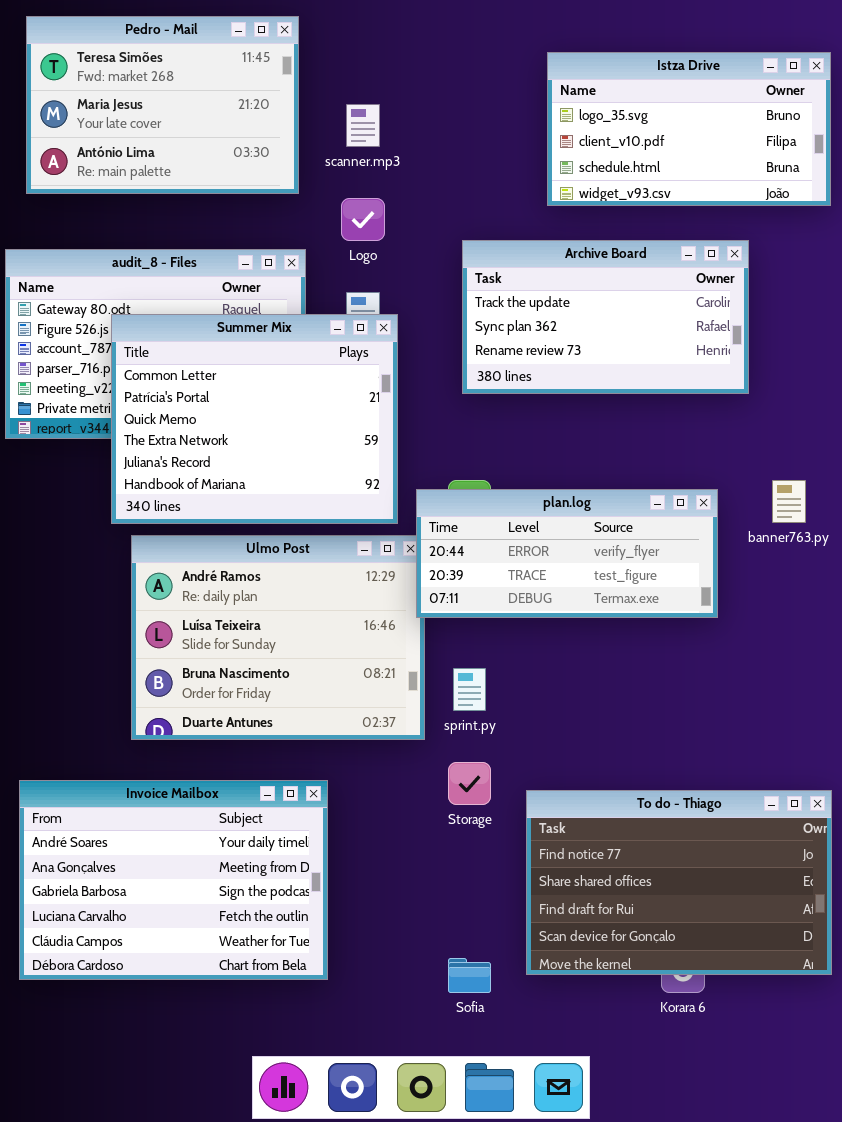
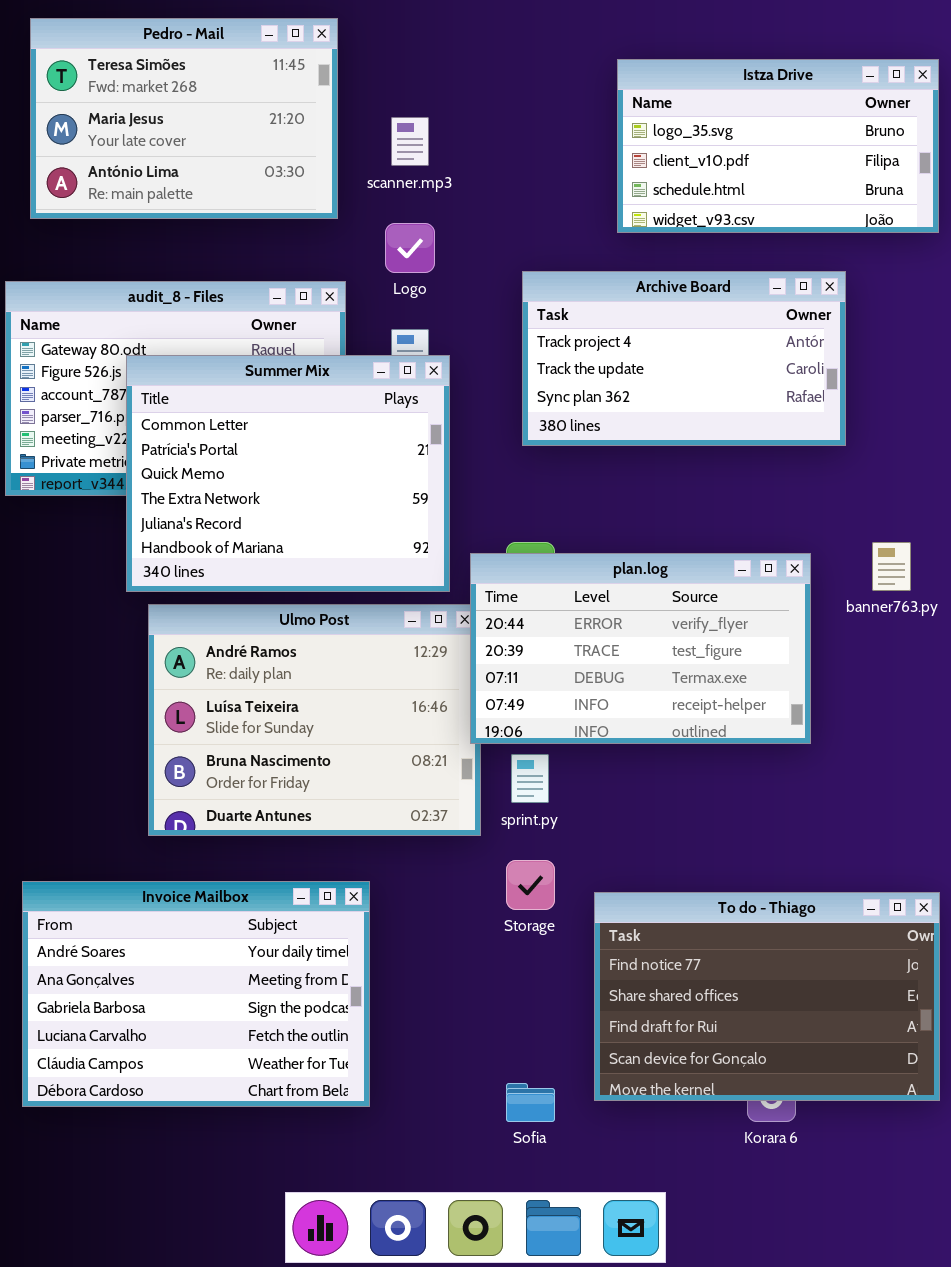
Archive Board: [462,240,749,394] -> [522,271,846,446], scrolled up 1 row
plan.log: [416,489,718,618] -> [470,553,811,744], resized

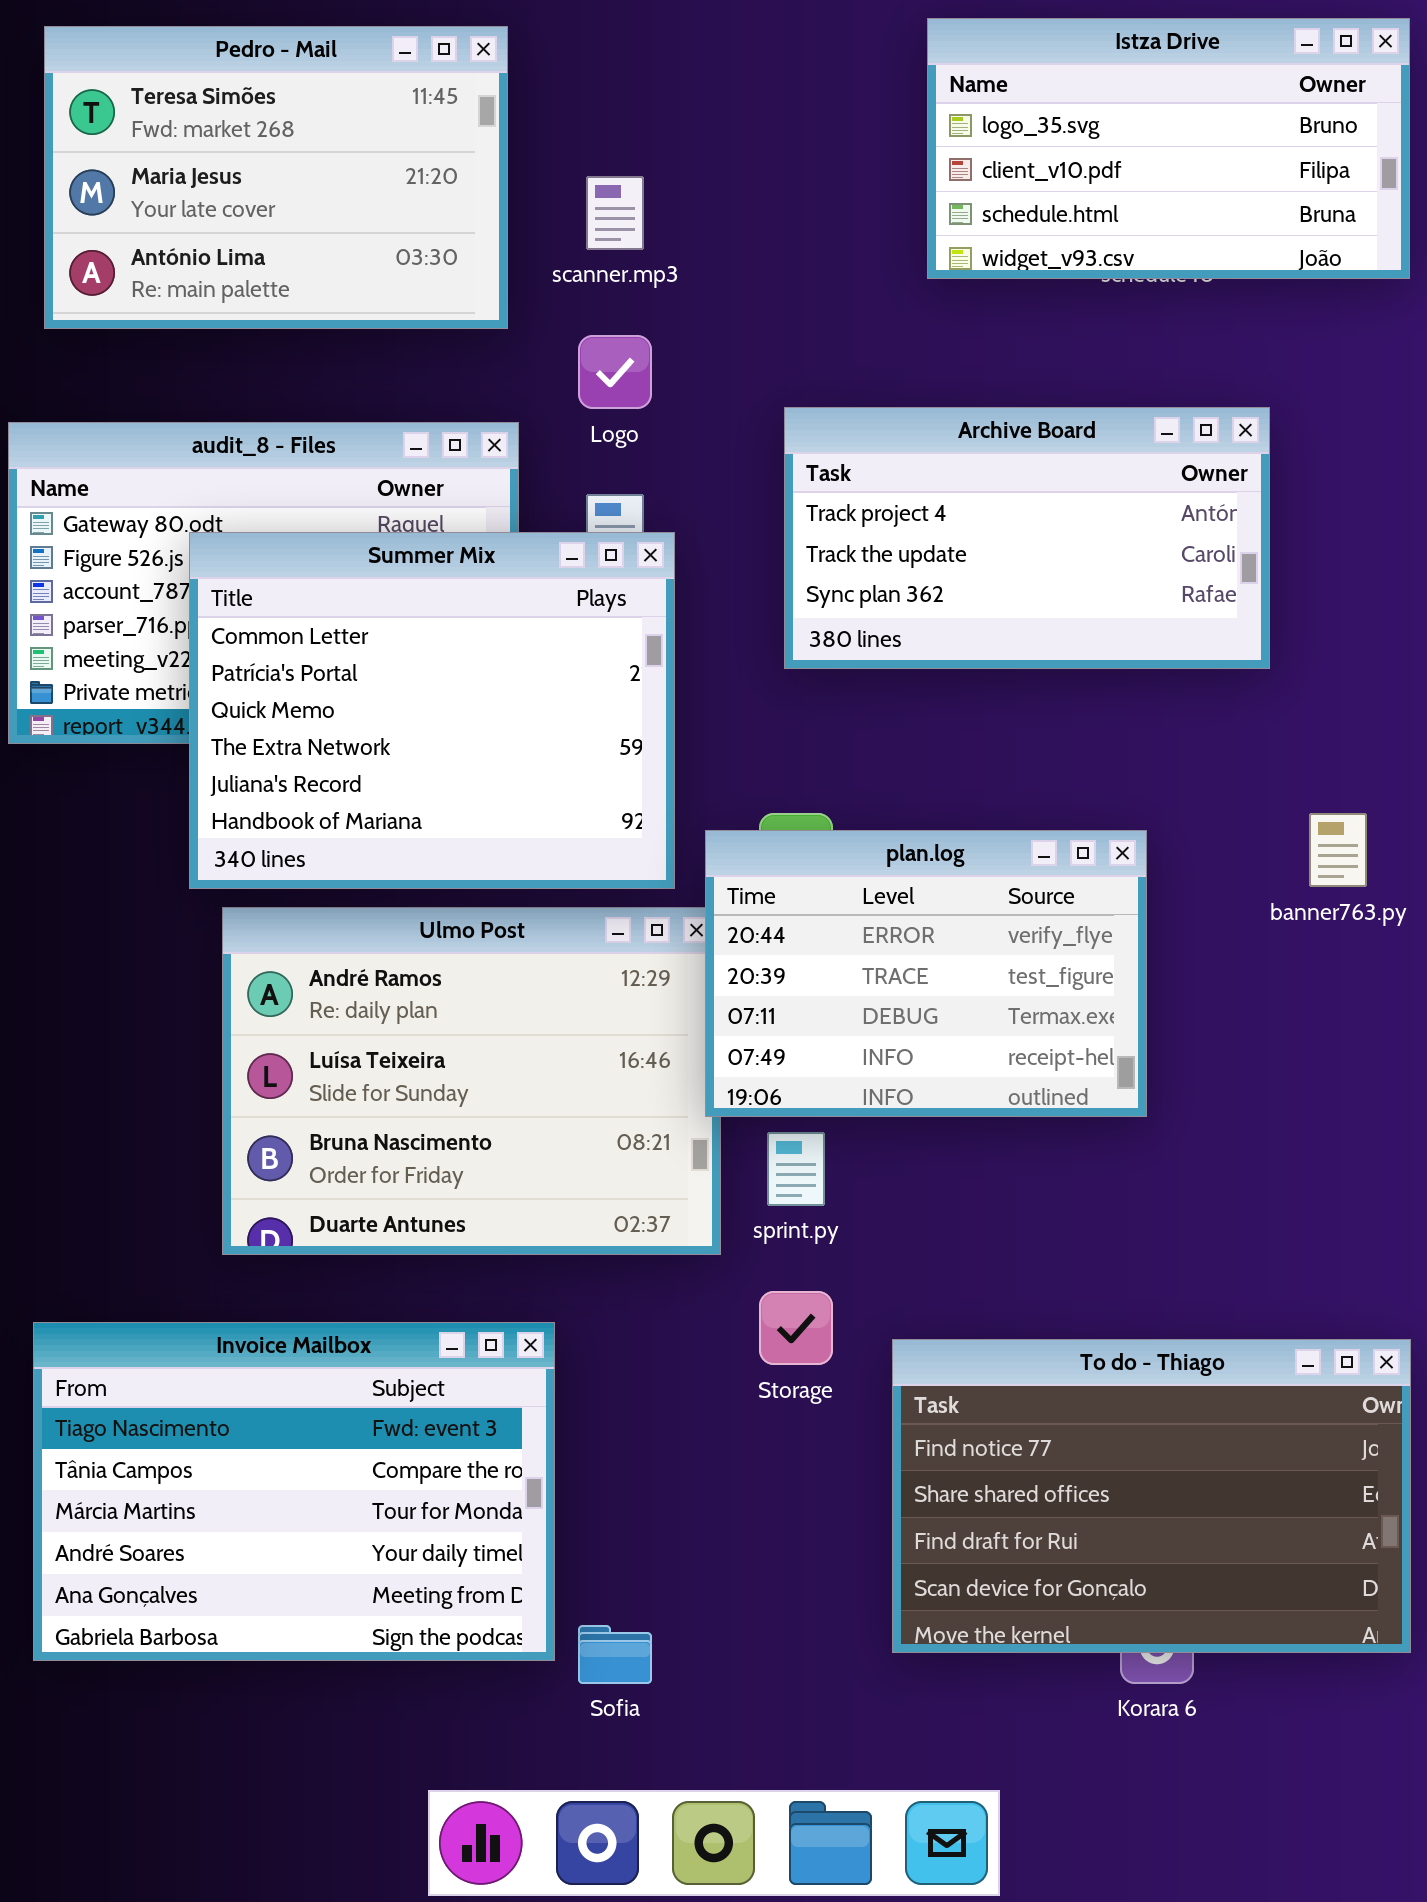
Istza Drive: [617,59,939,233] -> [927,18,1410,279], moved
plan.log: [470,553,811,744] -> [705,830,1147,1117], resized
Invoice Mailbox: [22,881,370,1107] -> [33,1322,555,1661], scrolled up 3 rows
Sofia: [506,1083,555,1122] -> [578,1625,652,1684], moved

